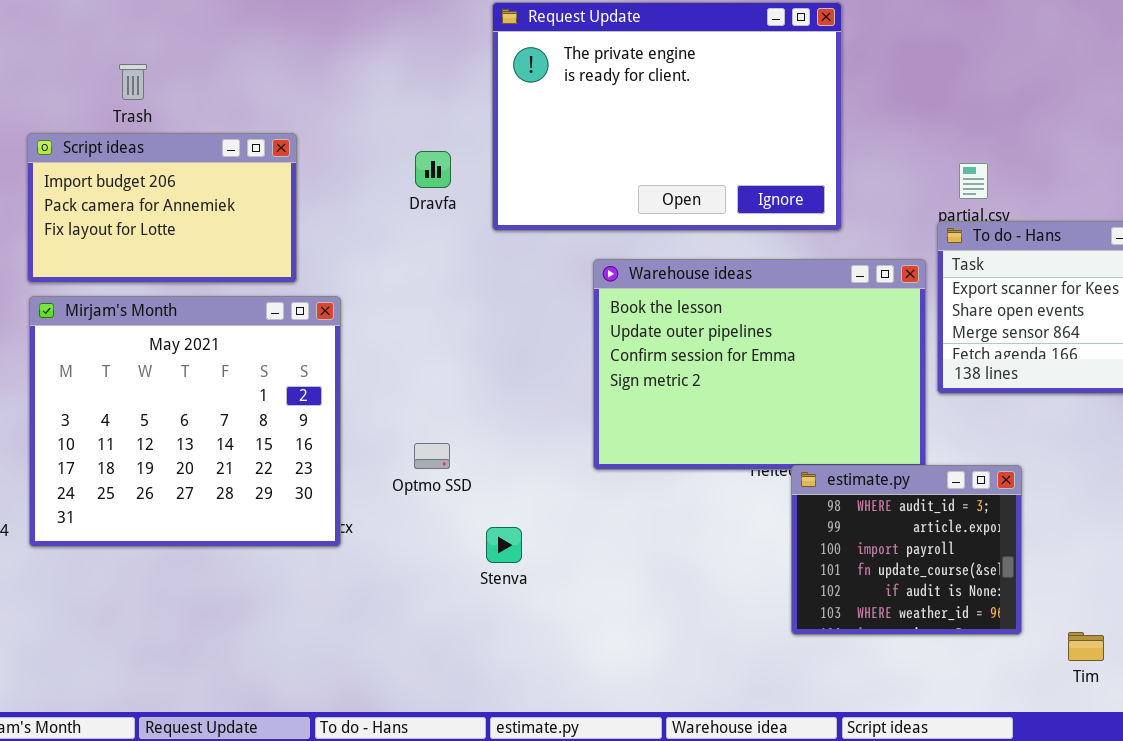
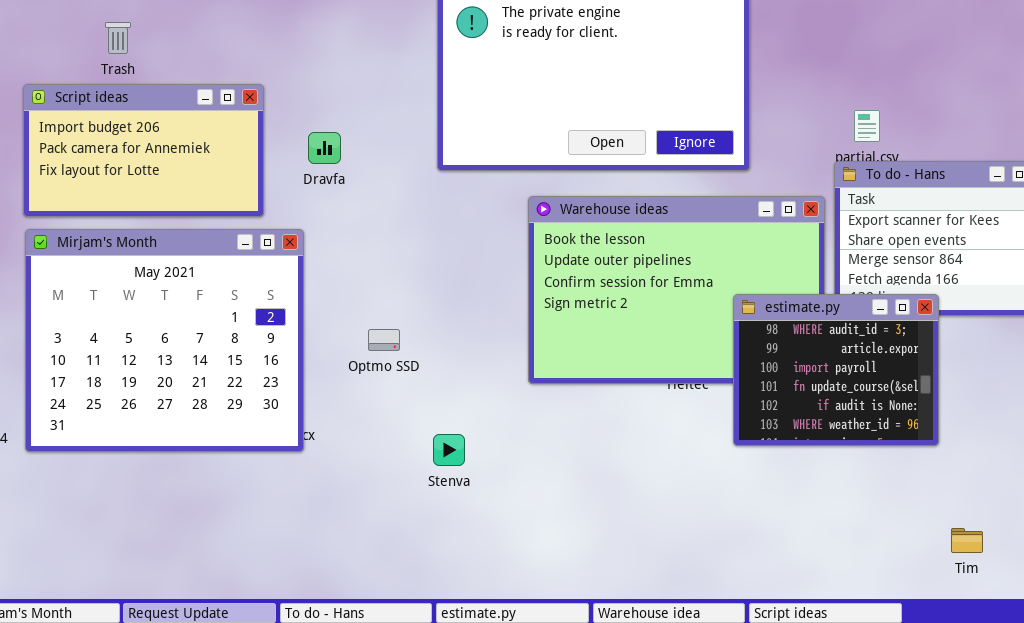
Dravfa: [415,151,451,188] -> [308,132,341,164], moved
Optmo SSD: [414,443,450,469] -> [368,329,400,351], moved
estimate.py: [791,465,1022,635] -> [733,294,939,446], moved

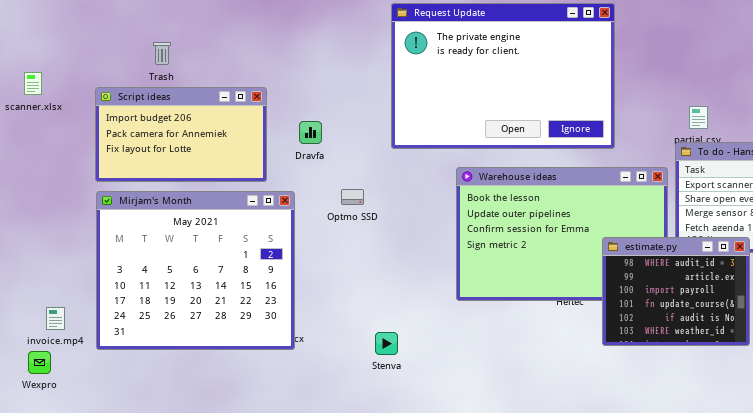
Optmo SSD: [368,329,400,351] -> [341,189,364,205], moved
Stenva: [433,434,465,466] -> [375,332,398,355], moved

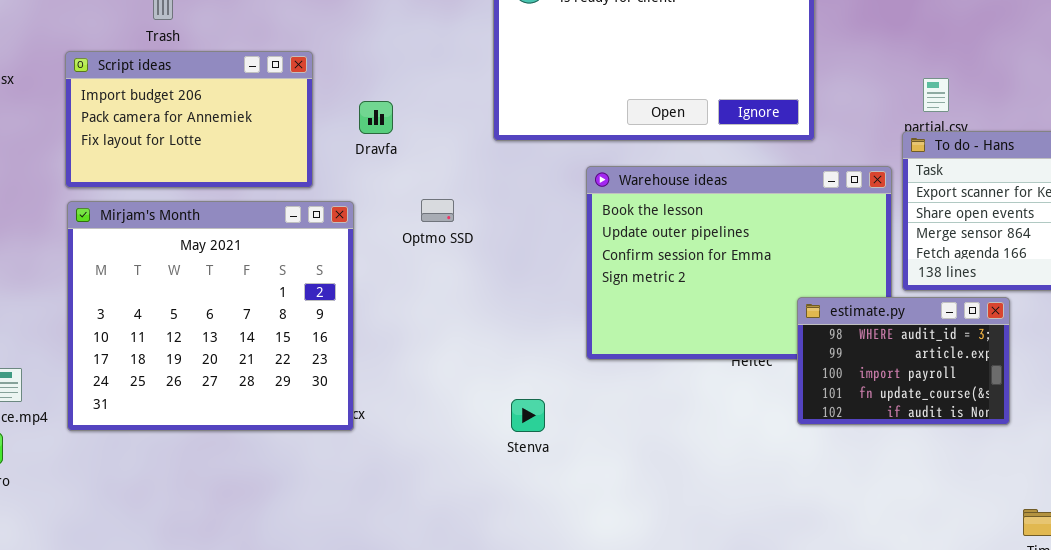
estimate.py: [602,237,750,346] -> [797,297,1010,425], resized
Stenva: [375,332,398,355] -> [511,399,545,432], moved

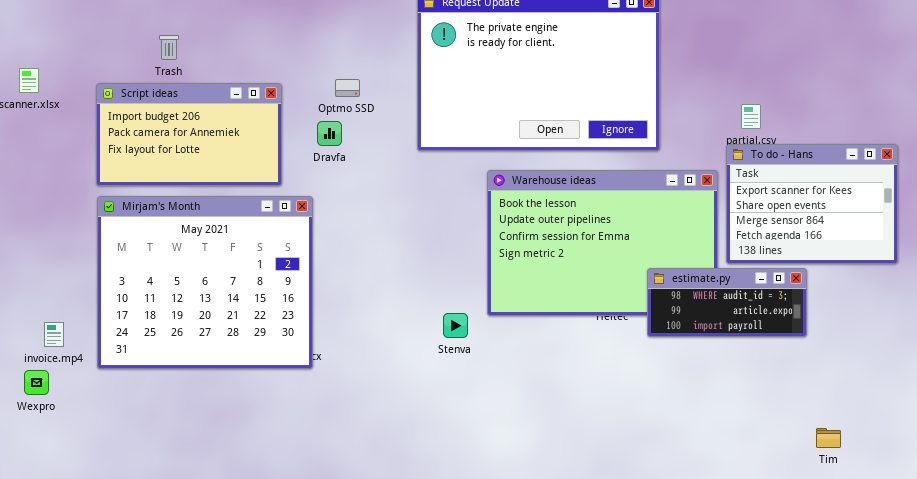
Optmo SSD: [421,199,454,222] -> [335,79,360,97], moved
estimate.py: [797,297,1010,425] -> [647,268,807,337], resized
Stenva: [511,399,545,432] -> [443,313,468,338], moved

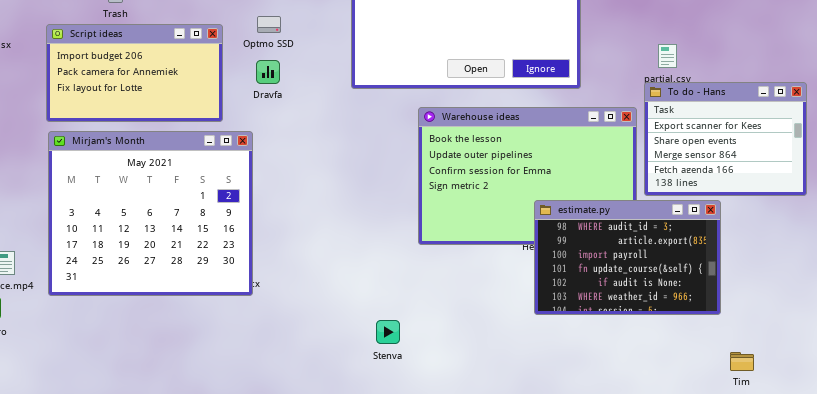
Optmo SSD: [335,79,360,97] -> [257,16,281,33], moved
estimate.py: [647,268,807,337] -> [534,200,721,315], resized
Stenva: [443,313,468,338] -> [376,320,400,344], moved

